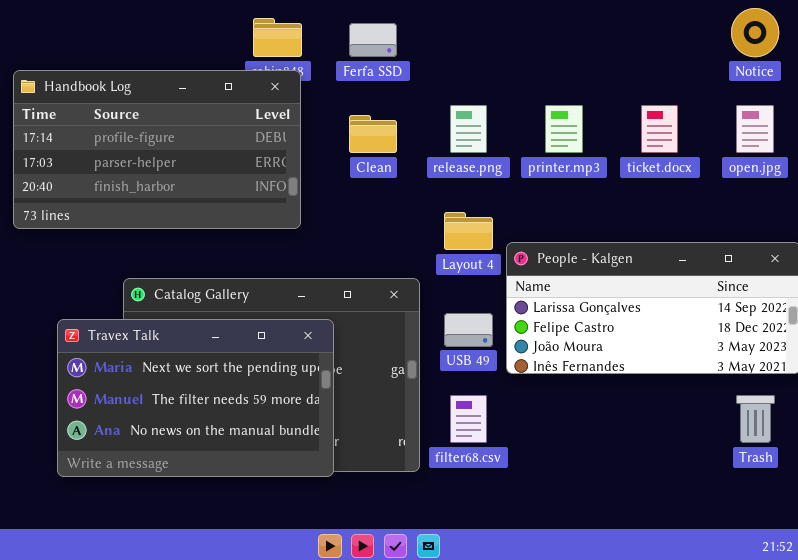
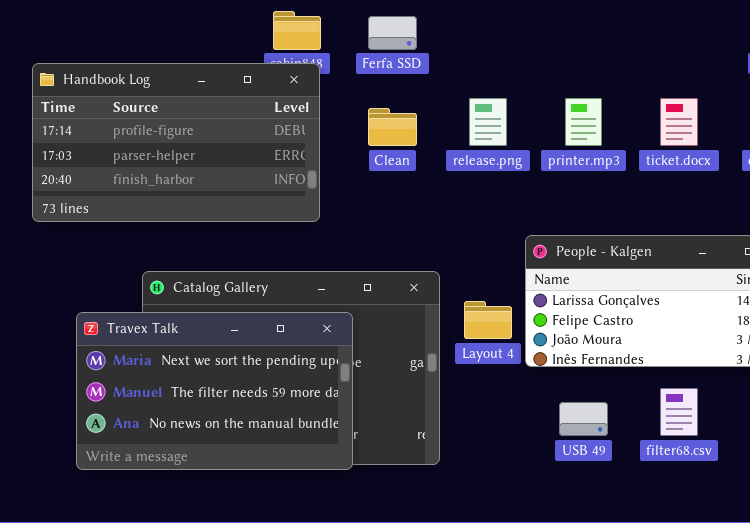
Layout 4: [444,212,493,250] -> [464,301,512,339], moved
USB 49: [444,313,493,347] -> [559,402,608,436], moved
filter68.csv: [450,395,487,443] -> [660,388,698,436], moved

